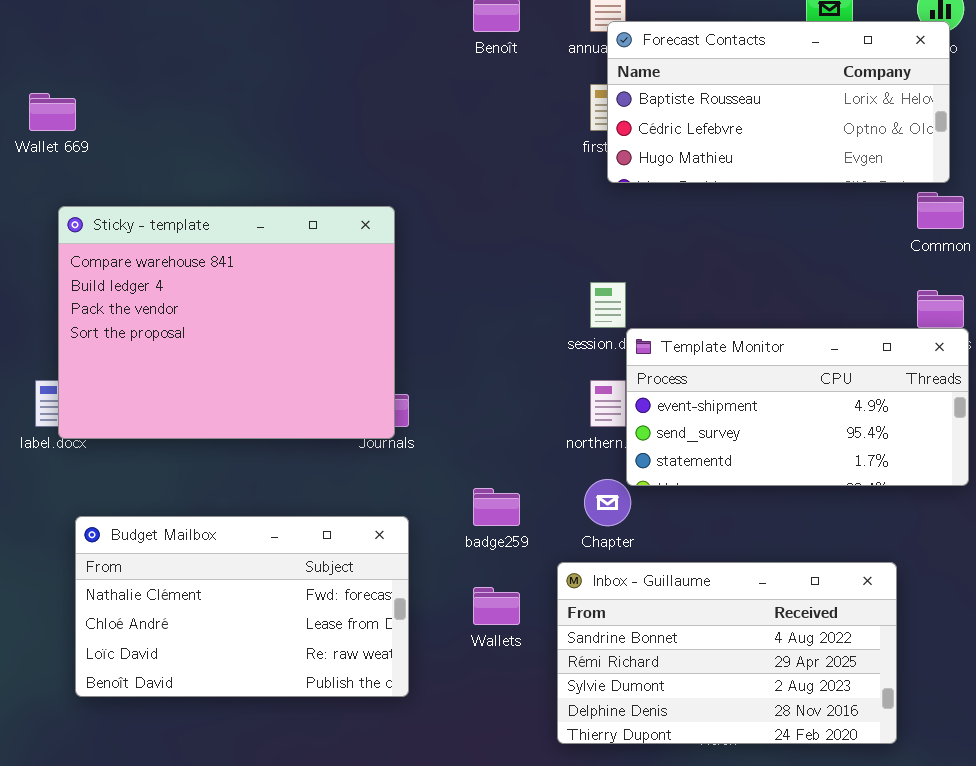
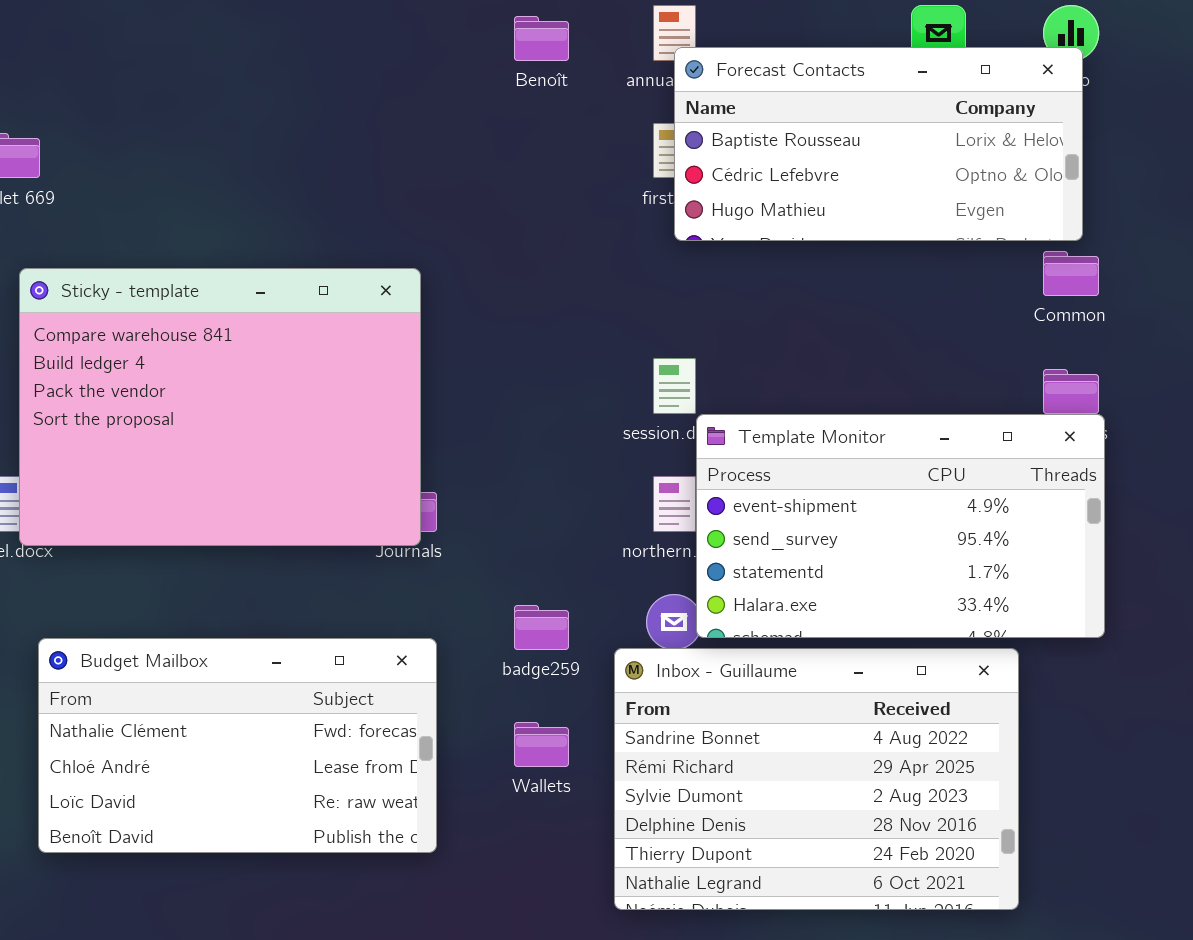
Template Monitor: [626,328,969,486] -> [696,414,1105,638], resized
Inbox - Guillaume: [557,562,897,744] -> [614,648,1019,910], resized

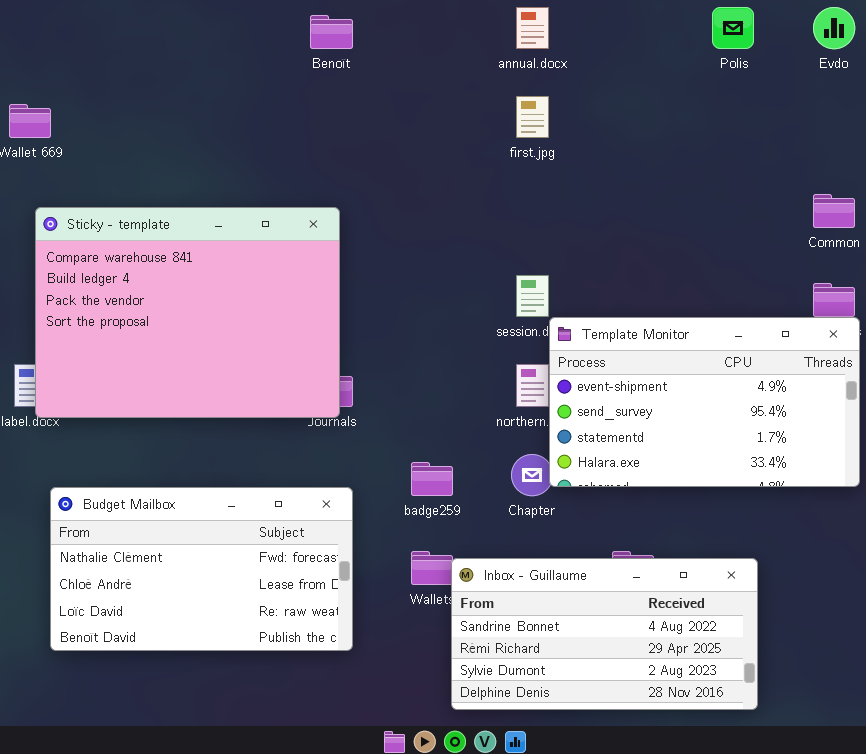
Benoît: [514,16,569,61] -> [310,15,353,49], moved
Forecast Contacts: [674,47,1083,241] -> none, closed
Inbox - Guillaume: [614,648,1019,910] -> [451,558,758,710], moved, resized

